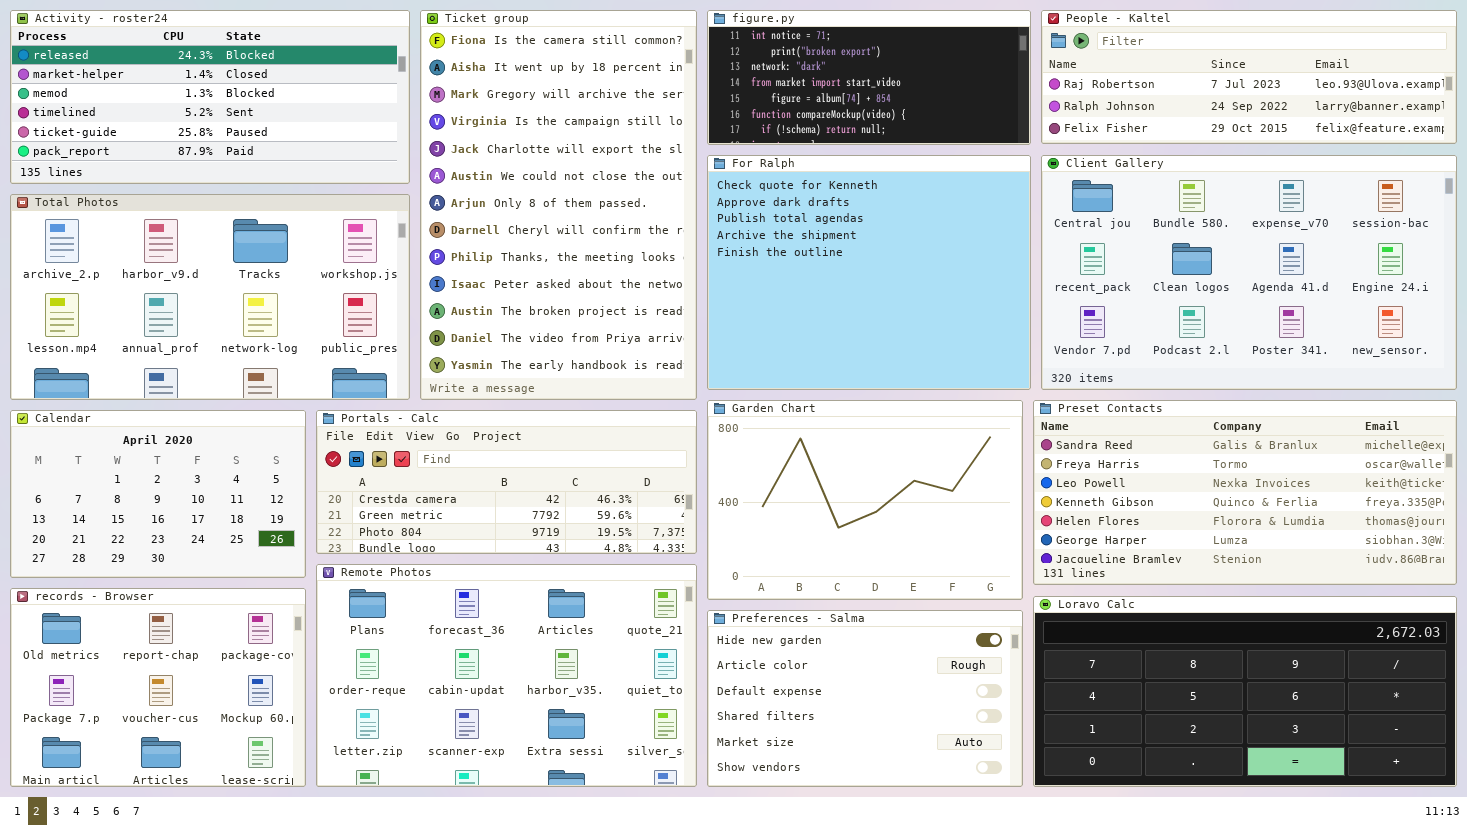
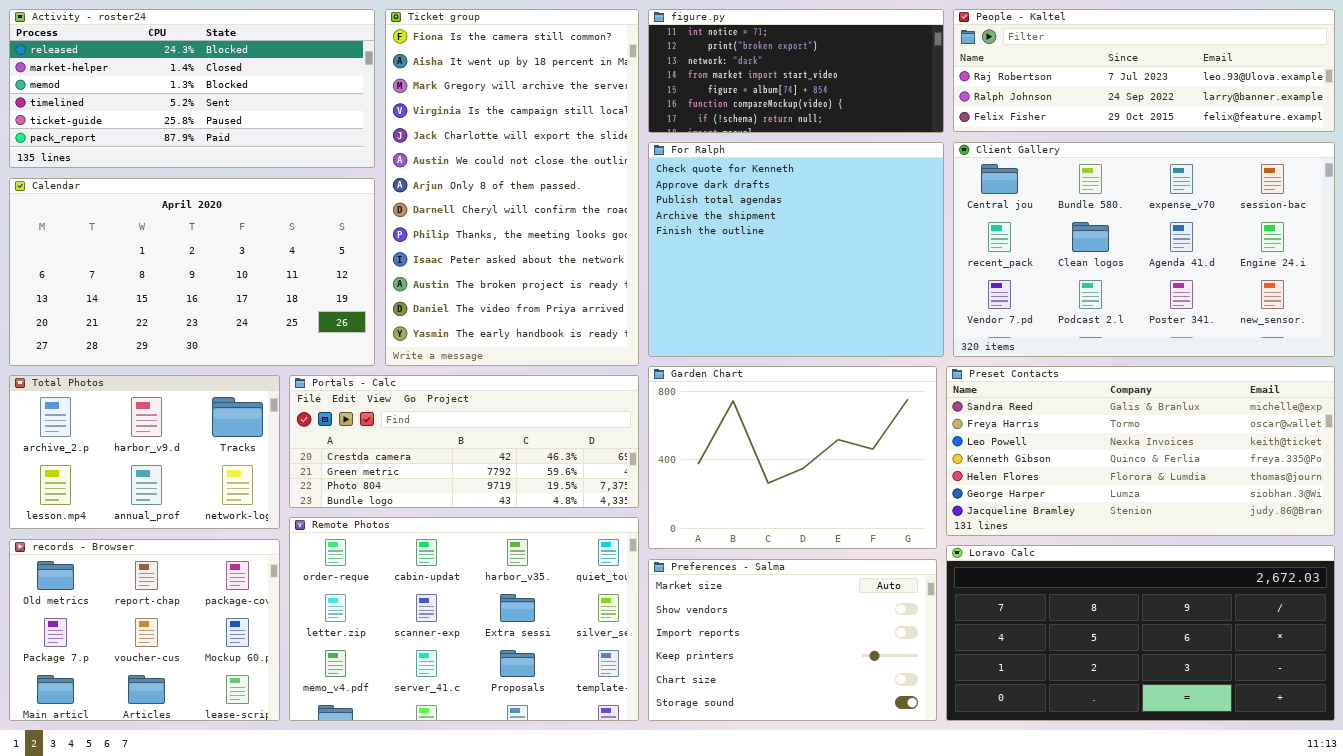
Total Photos: [10,194,410,400] -> [9,375,280,529], moved, resized
Calendar: [10,410,306,578] -> [9,178,375,366], moved, resized
Remote Photos: [316,564,697,787] -> [289,517,639,721], scrolled down 1 row
Preferences - Salma: [707,610,1023,787] -> [648,559,937,721], scrolled down 4 rows

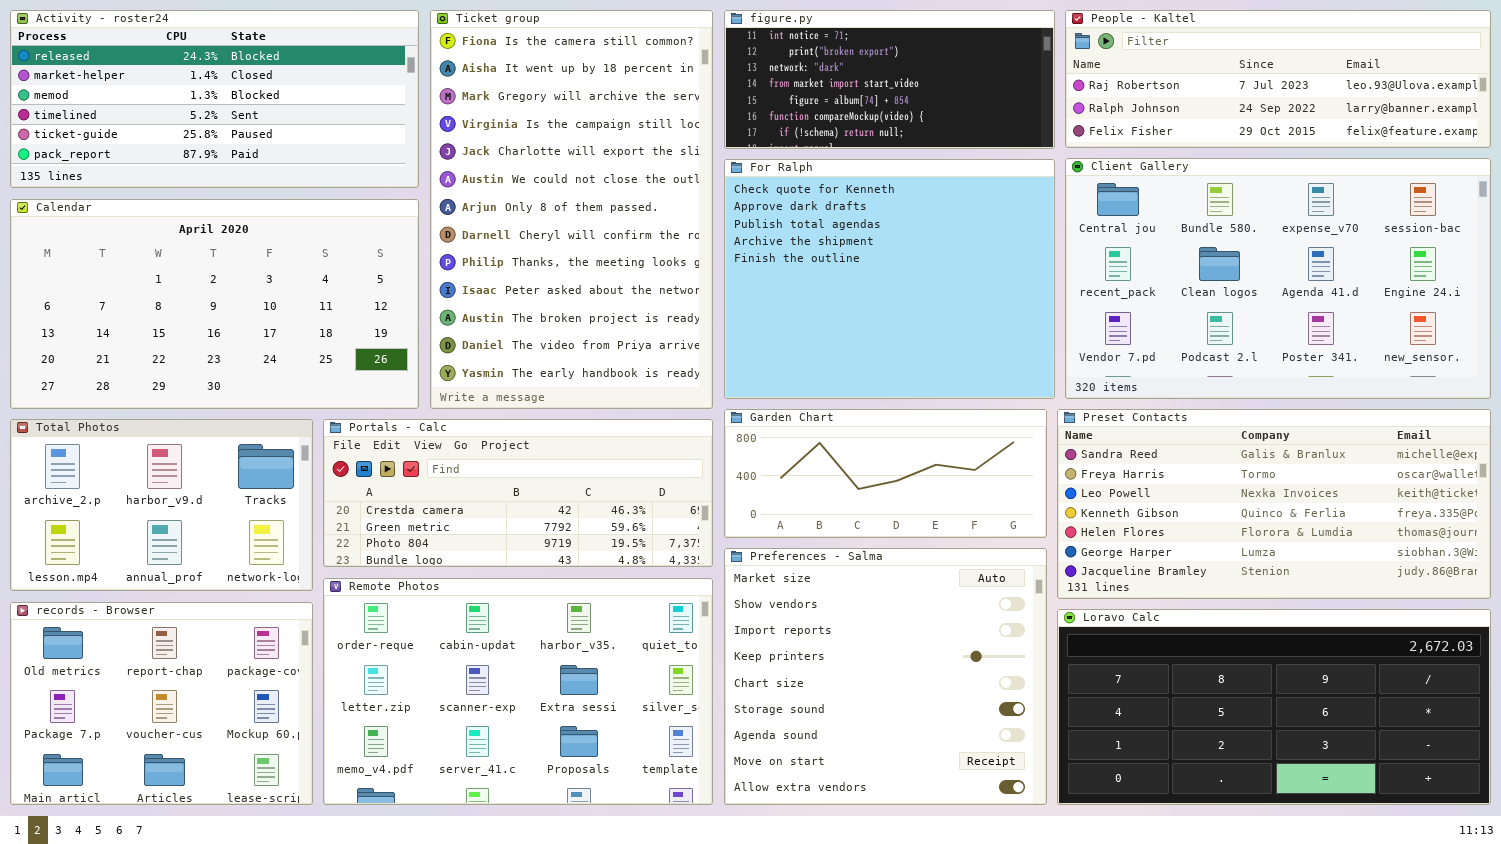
Garden Chart: [648,366,937,549] -> [724,409,1047,538], resized
Preferences - Salma: [648,559,937,721] -> [724,548,1047,805], resized

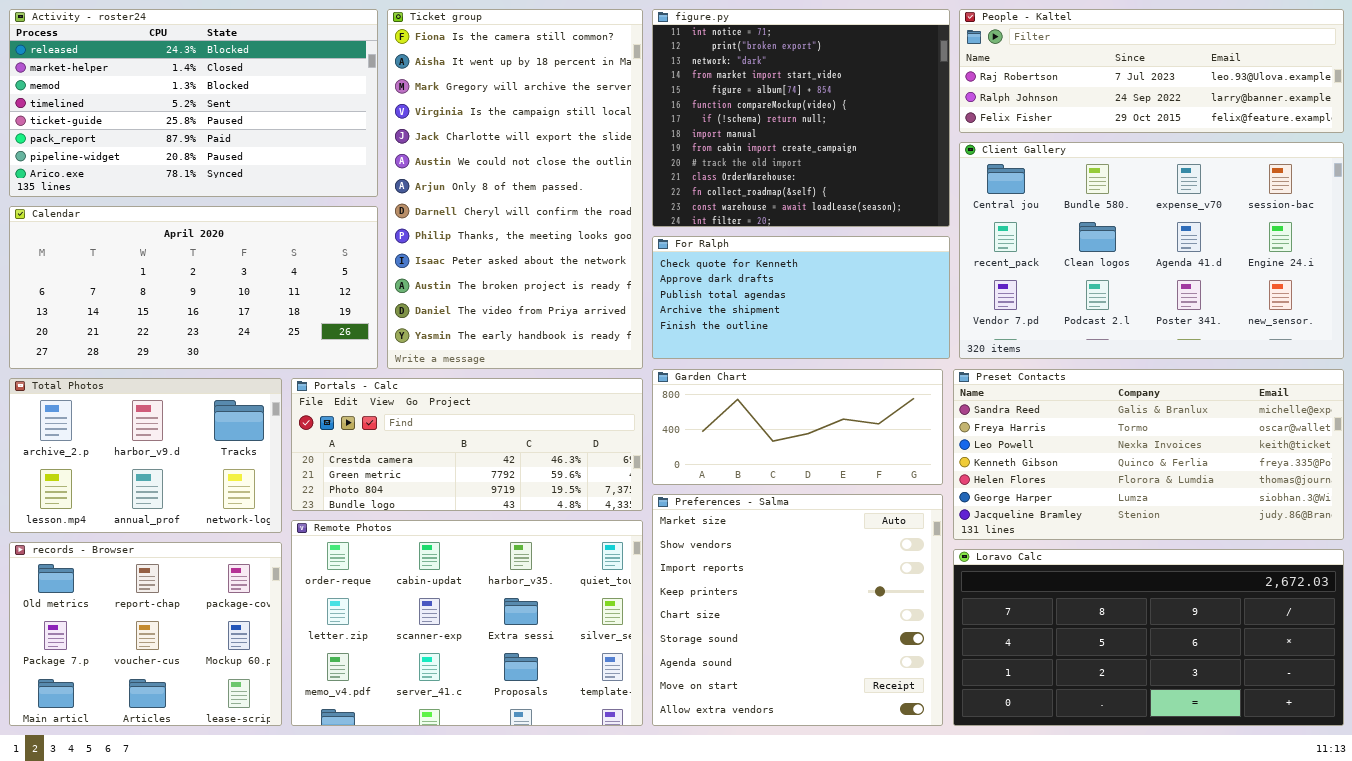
Activity - roster24: [10,10,419,188] -> [9,9,378,197], resized
figure.py: [724,10,1055,149] -> [652,9,950,227], resized
For Ralph: [724,159,1055,399] -> [652,236,950,359], resized
Calendar: [10,199,419,409] -> [9,206,378,369], resized

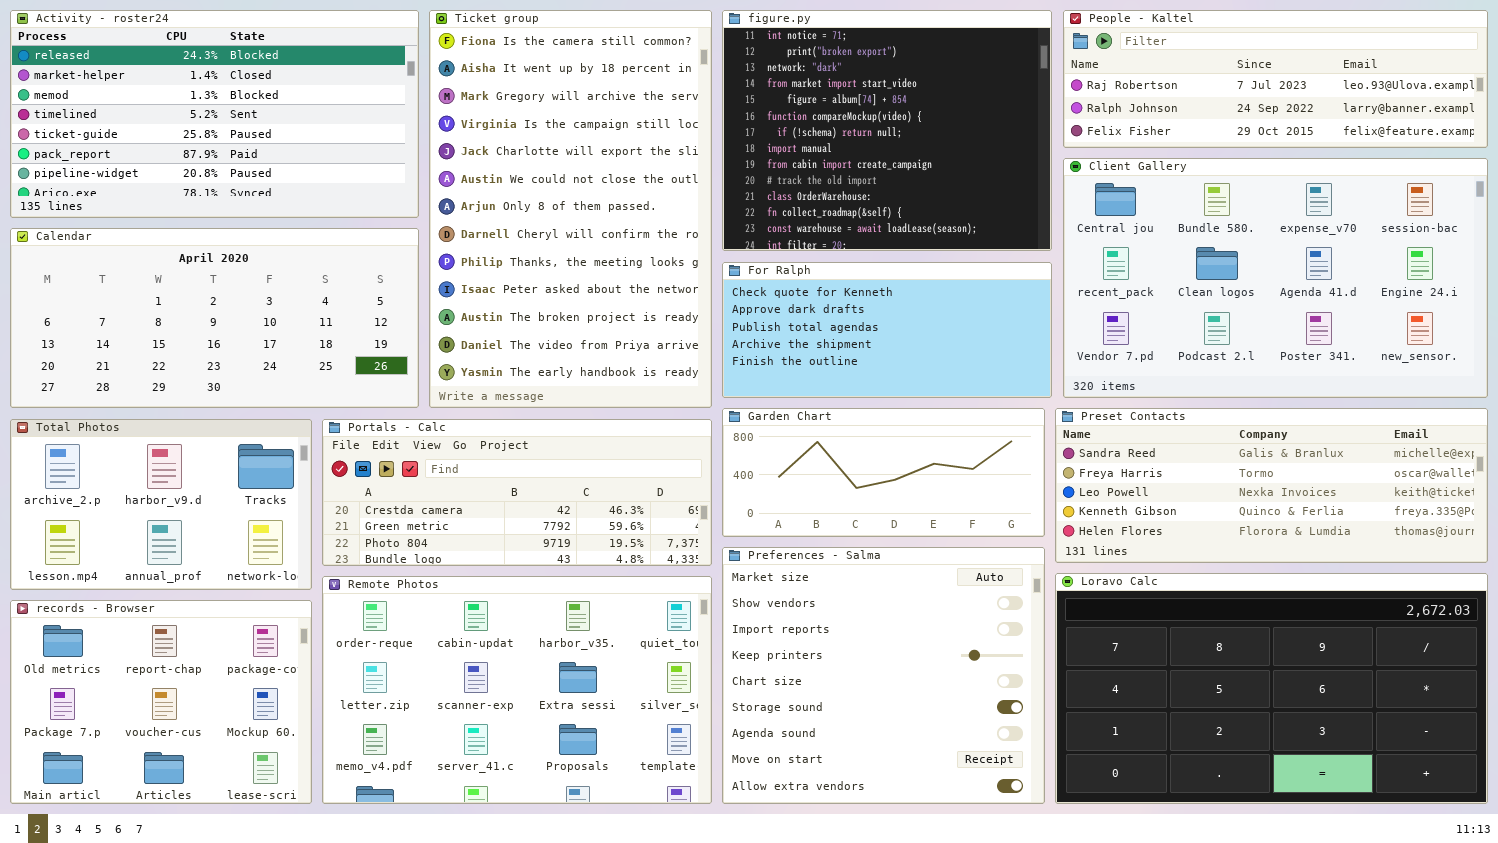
Preset Contacts: [953,369,1344,540] -> [1055,408,1488,563], resized
Loravo Calc: [953,549,1344,726] -> [1055,573,1488,804], resized

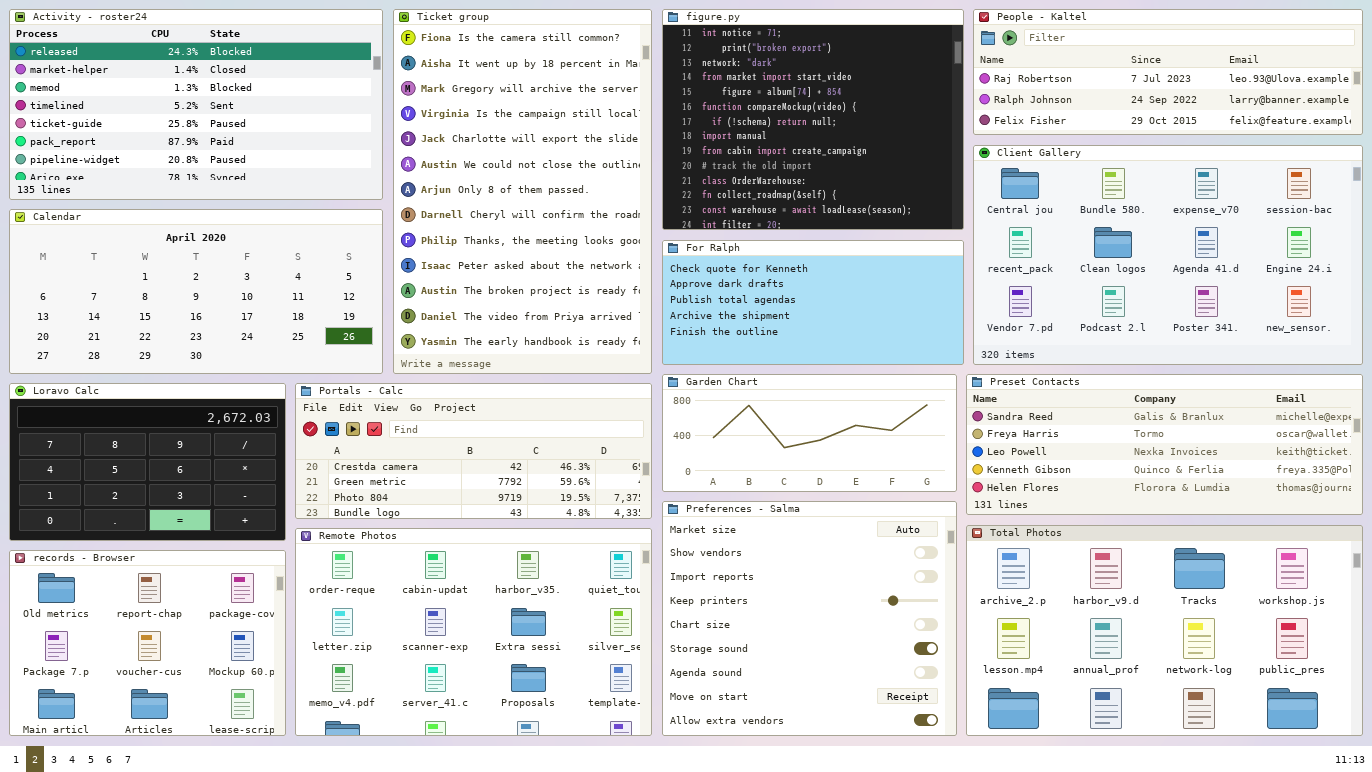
Total Photos: [10,419,312,590] -> [966,525,1363,736], moved, resized
Loravo Calc: [1055,573,1488,804] -> [9,383,286,541], moved, resized

